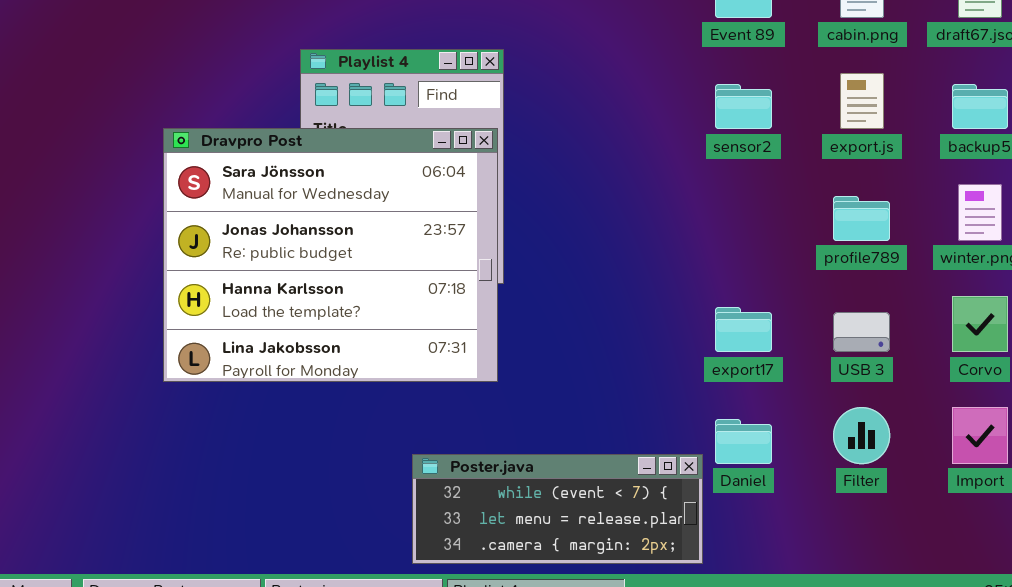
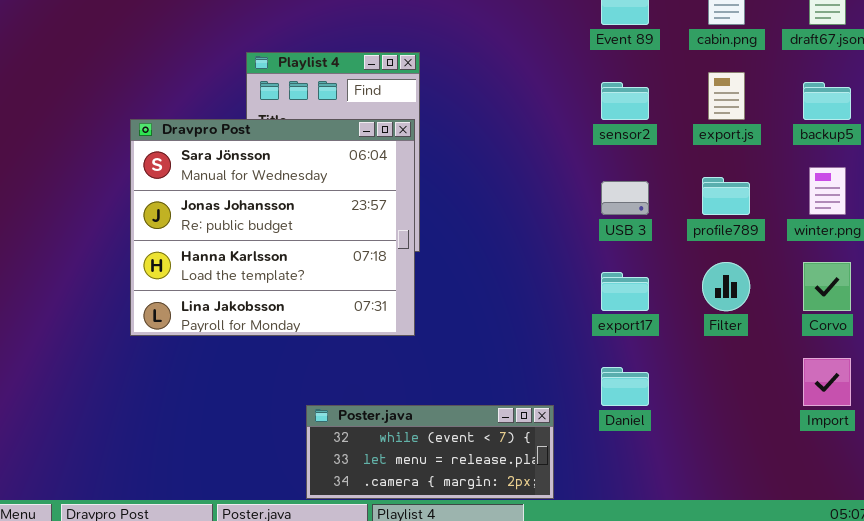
USB 3: [833,312,890,352] -> [601,181,649,215], moved
Filter: [833,407,890,464] -> [702,262,750,311], moved
Poster.java: [412,454,703,564] -> [306,405,554,499], moved

